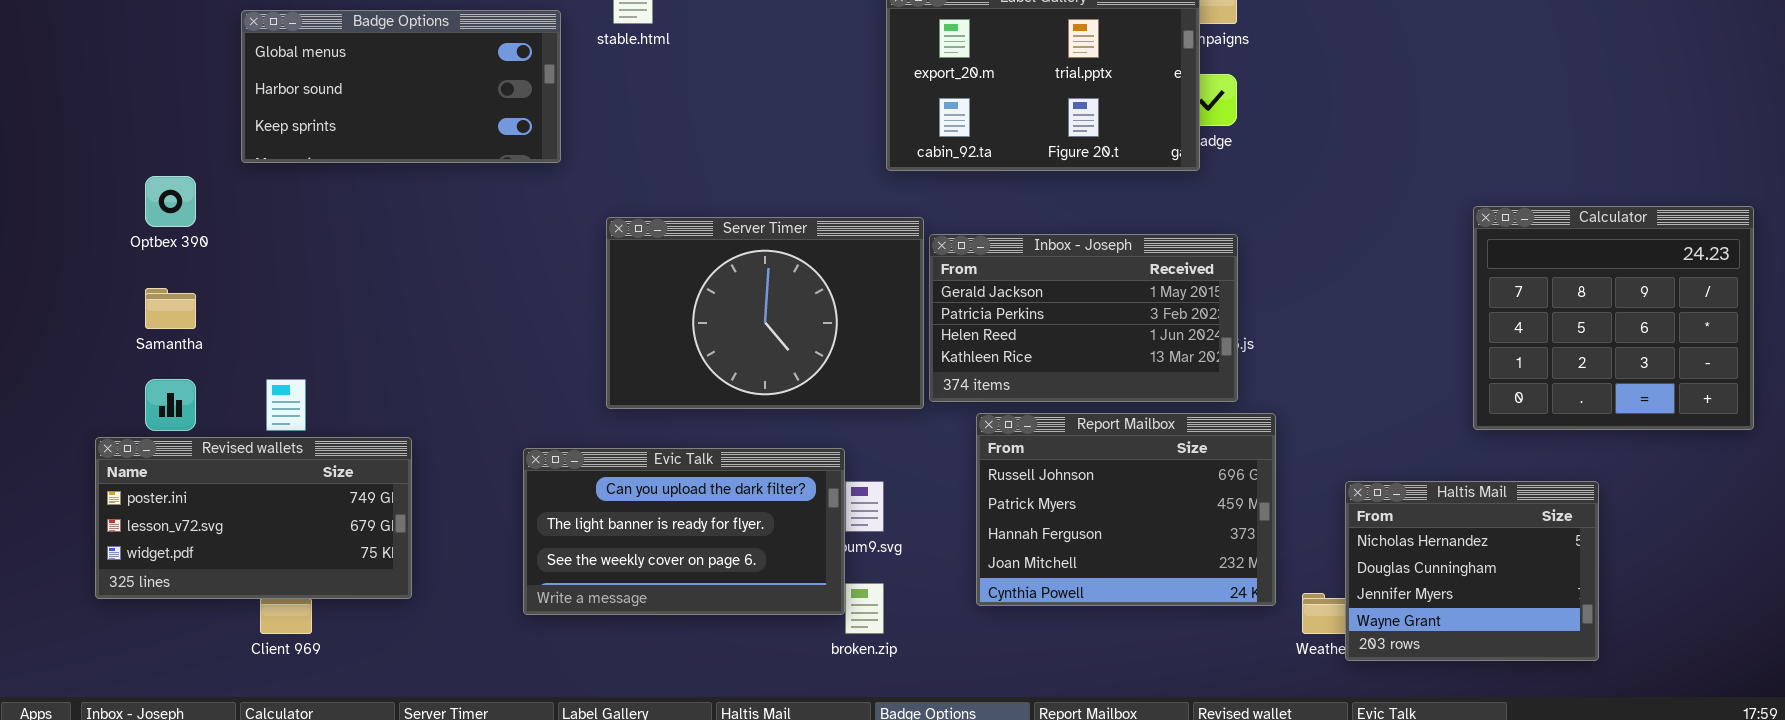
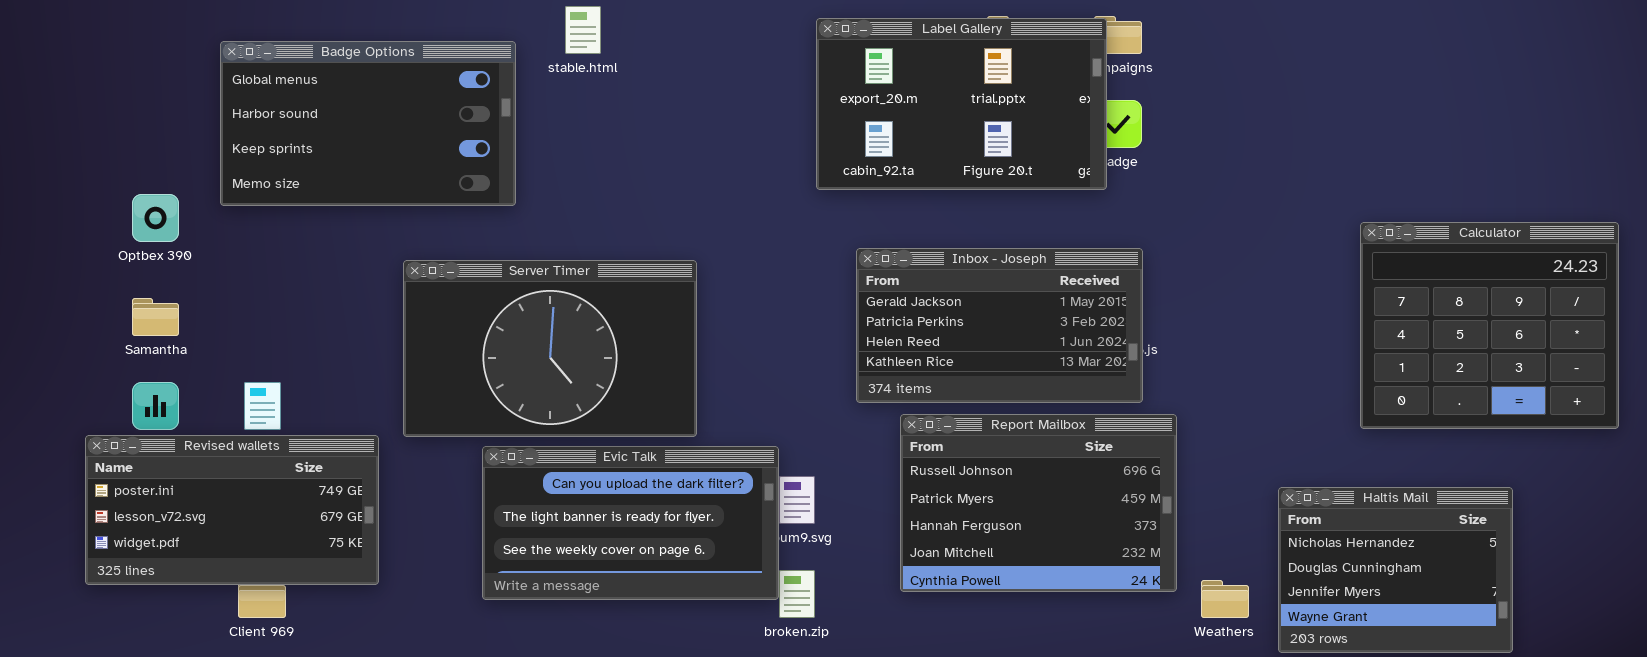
Badge Options: [241,10,561,163] -> [220,41,516,206], resized
Server Timer: [606,217,924,409] -> [403,260,697,437], moved
Haltis Mail: [1345,481,1599,661] -> [1278,487,1513,653], moved

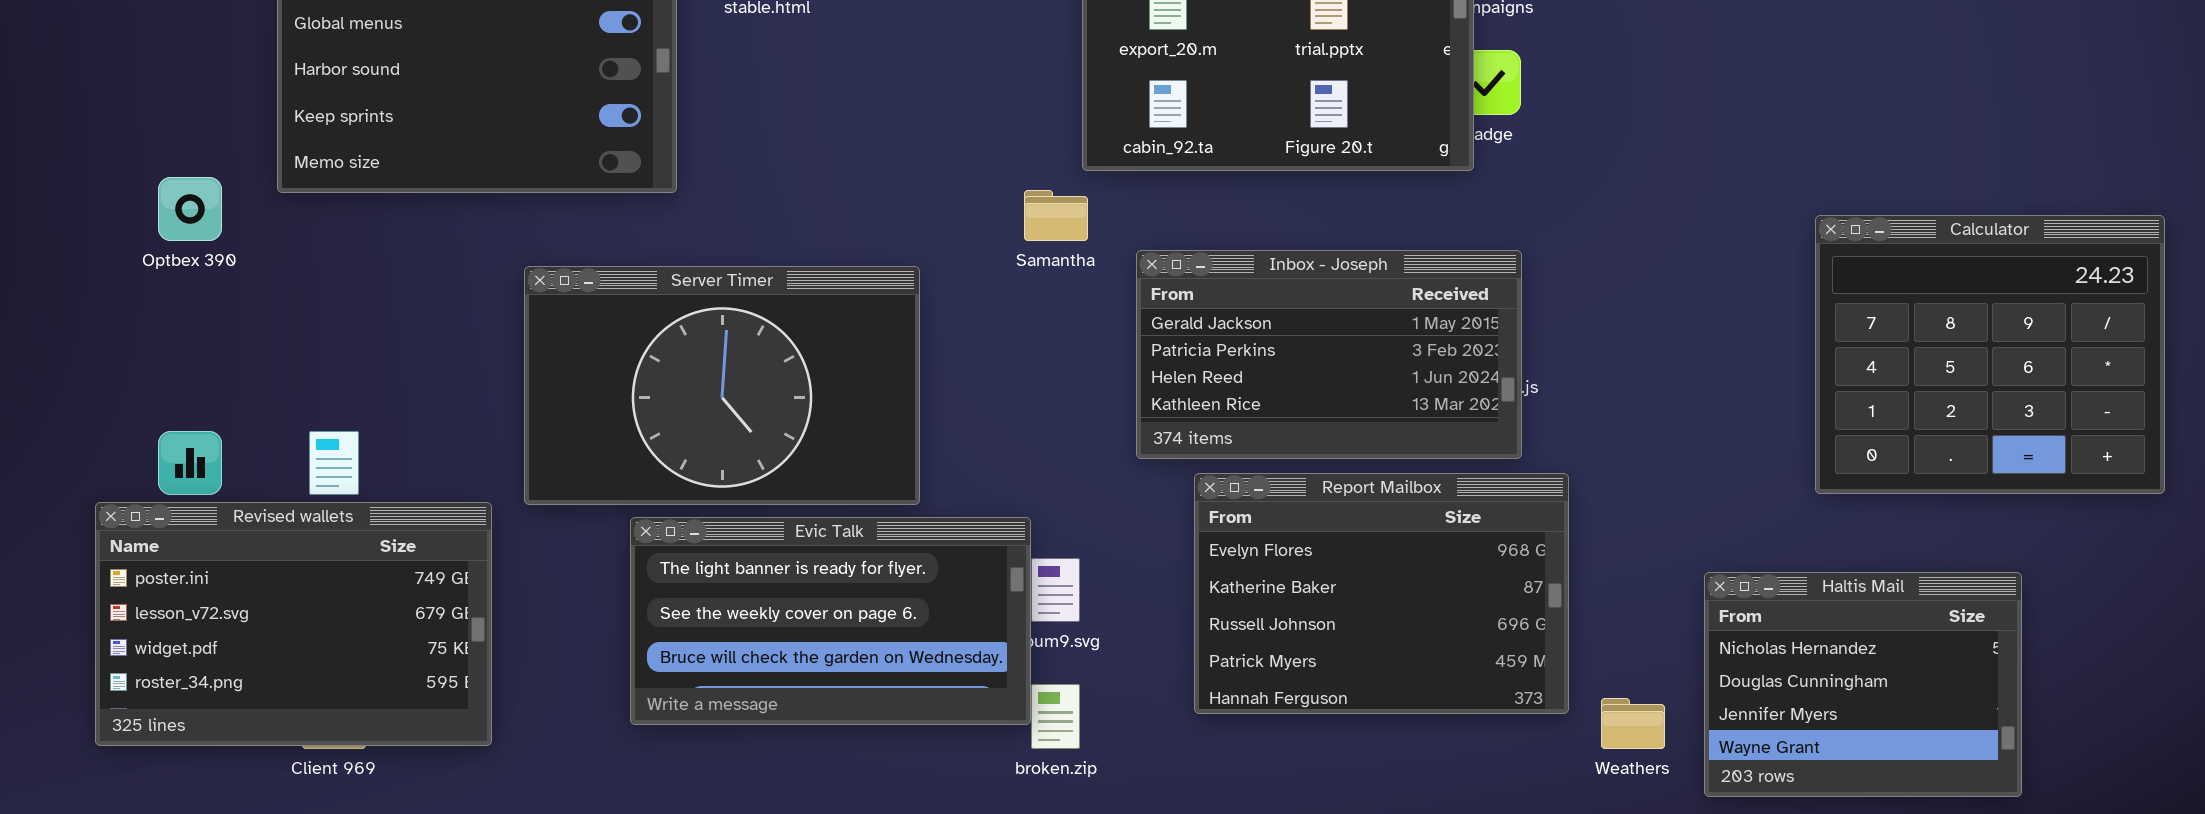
Samantha: [132,298,179,336] -> [1024,190,1088,241], moved
Report Mailbox: [900,414,1177,592] -> [1194,473,1569,714], scrolled up 2 rows
Revised wallets: [85,435,379,585] -> [95,502,492,746], resized
Evic Talk: [482,446,779,600] -> [630,517,1031,725], scrolled down 1 row

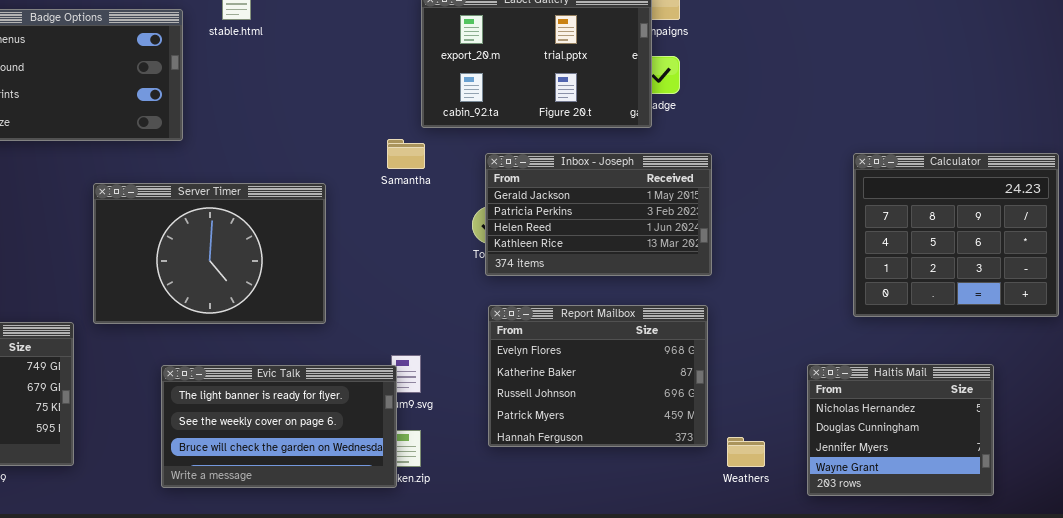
Inbox - Joseph: [1136,250,1522,459] -> [485,153,712,276], moved
Evic Talk: [630,517,1031,725] -> [161,365,397,488], moved
Haltis Mail: [1704,572,2022,797] -> [807,364,994,496], moved

